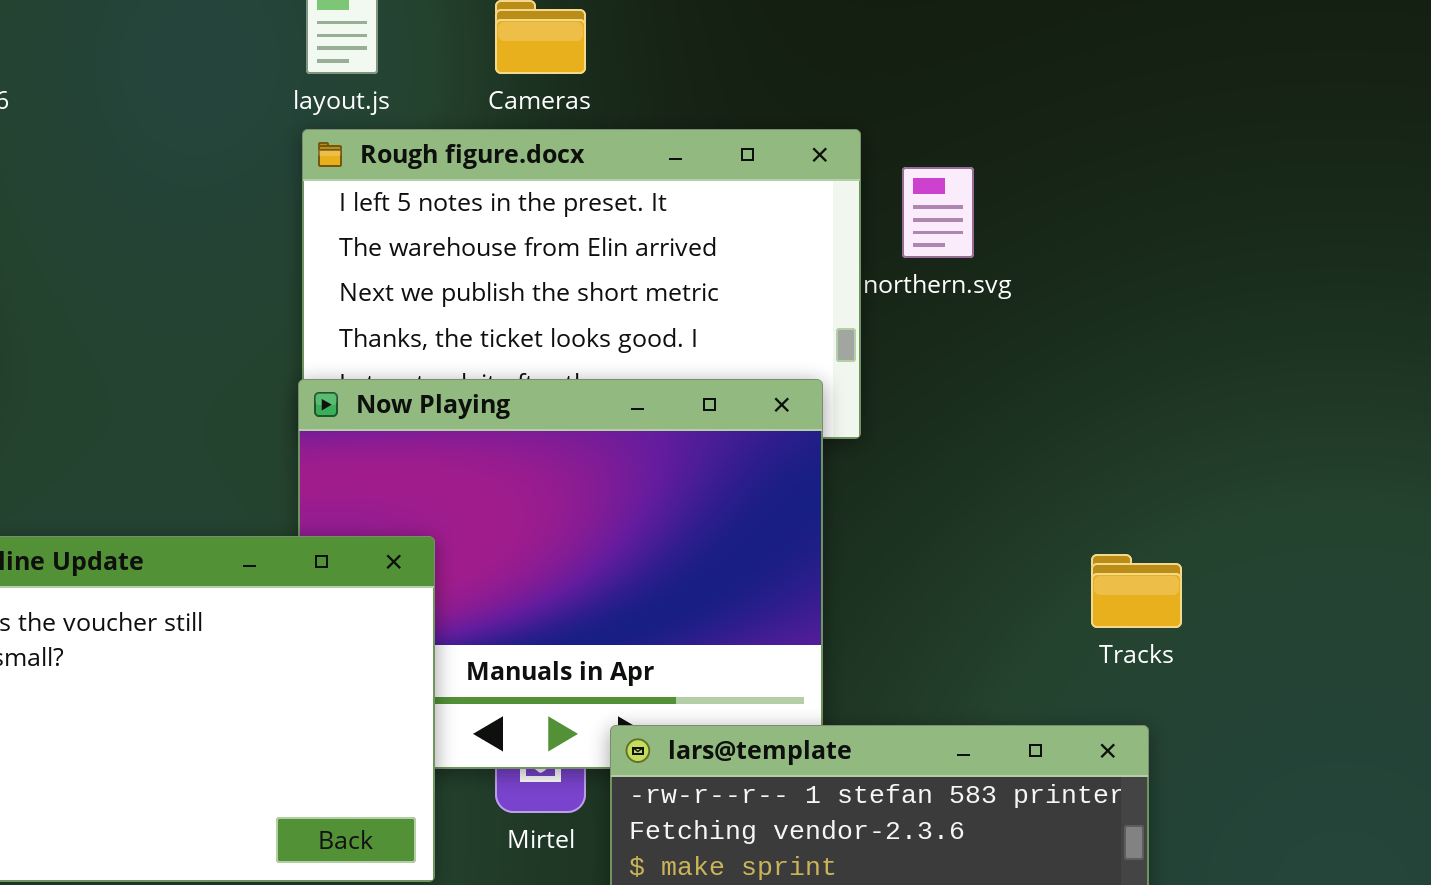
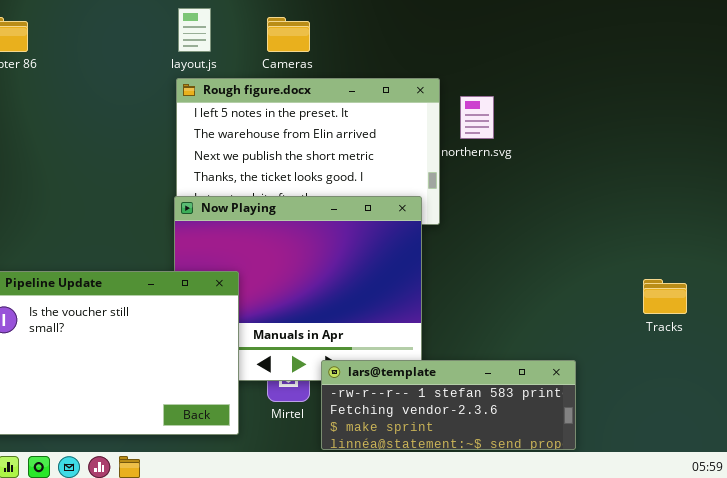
Tracks: [1091,554,1182,628] -> [643,279,687,314], moved

